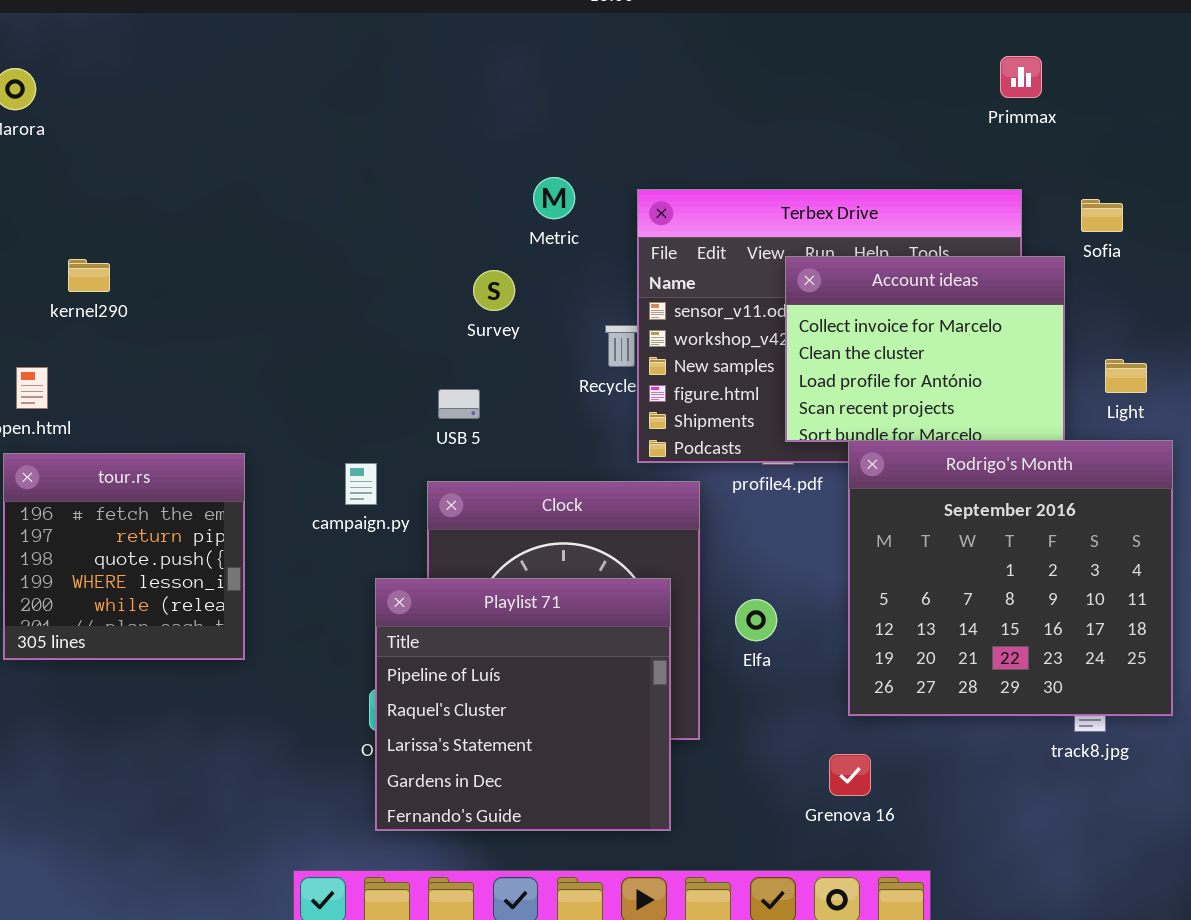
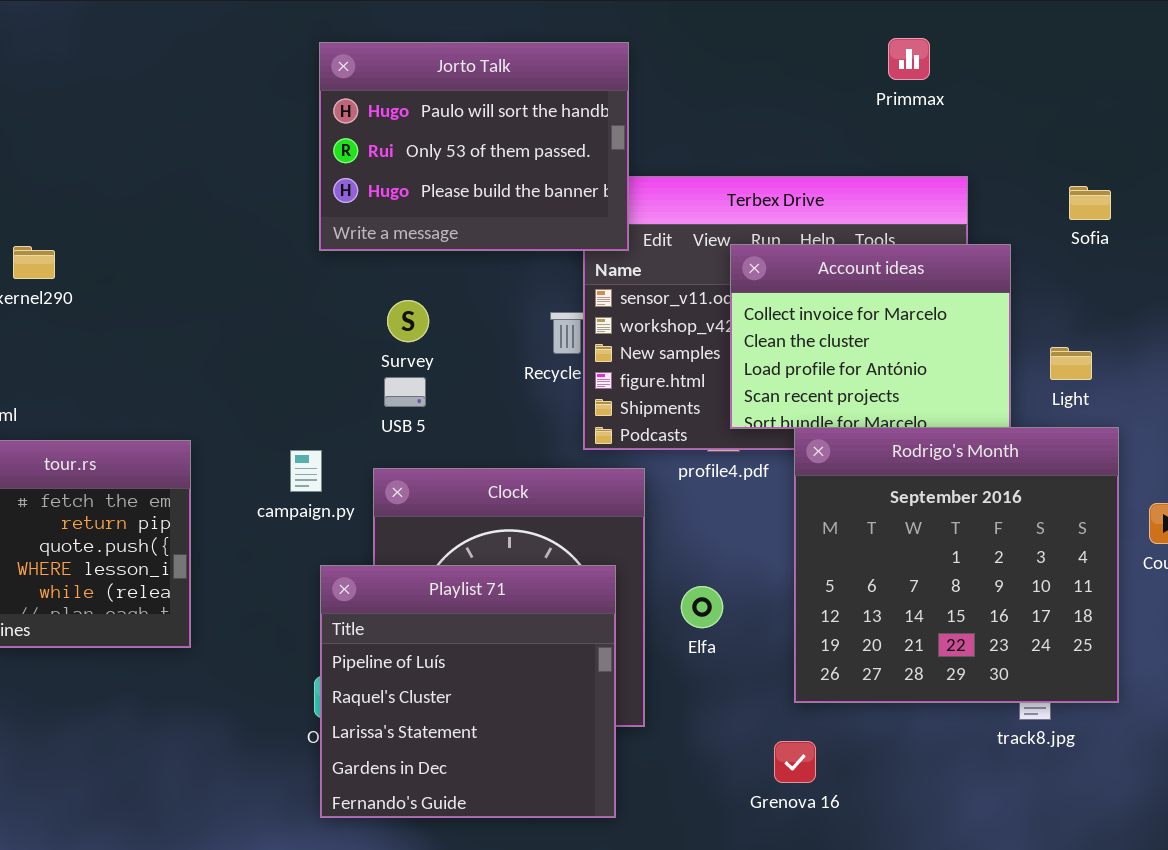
Jorto Talk: none -> [319,42,629,251], opened
Primmax: [1000,56,1042,98] -> [888,38,930,80], moved
Sofia: [1081,199,1123,232] -> [1069,186,1111,220], moved
Survey: [473,270,515,311] -> [387,300,429,342], moved

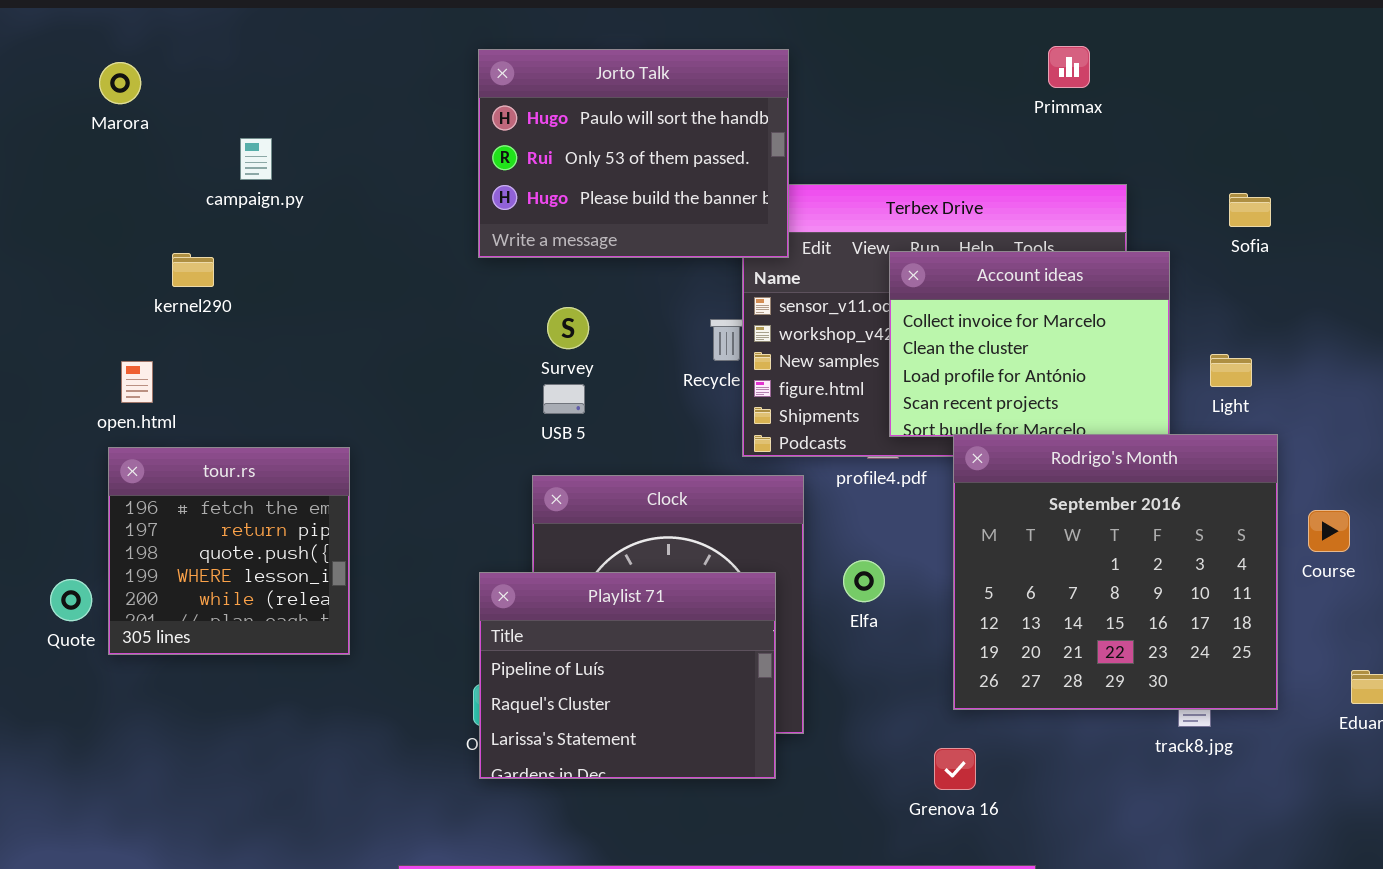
campaign.py: [290,450,322,492] -> [240,138,272,180], moved
Playlist 71: [320,565,616,818] -> [479,572,776,779], resized
Elfa: [681,586,723,628] -> [843,560,885,602], moved

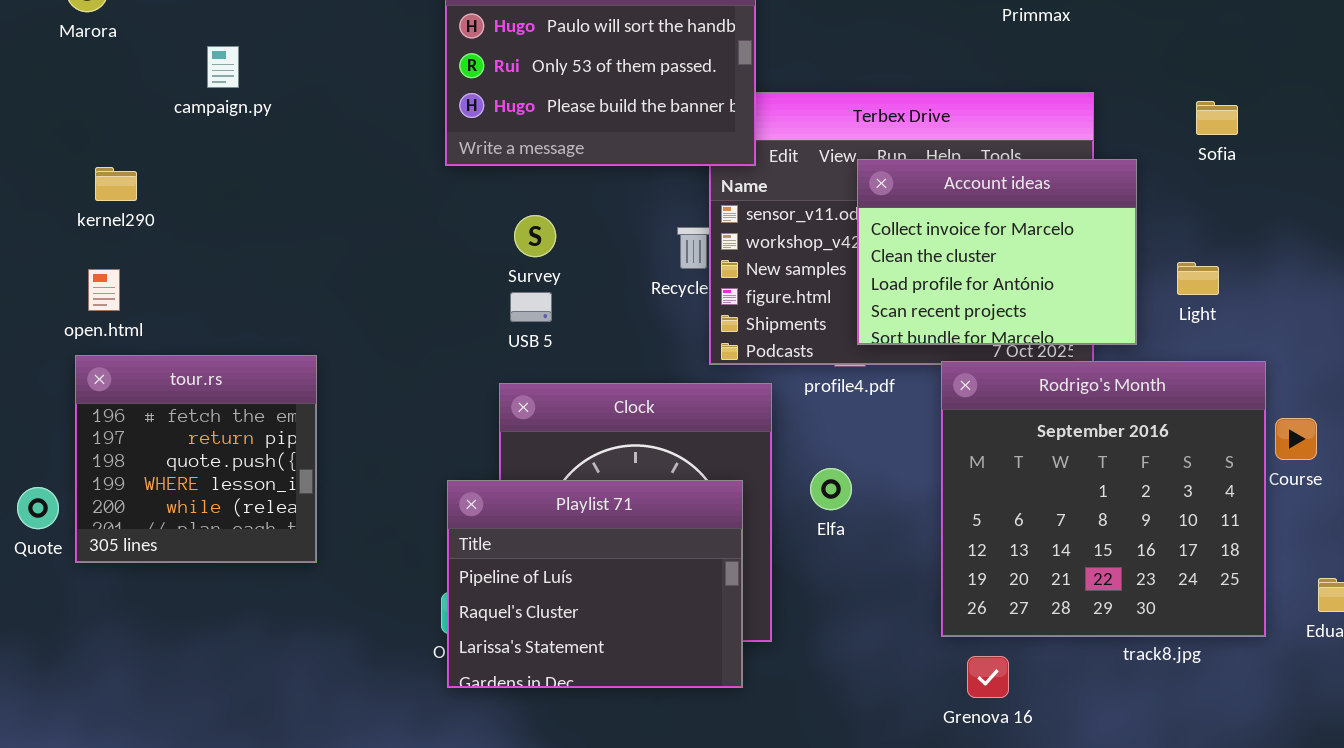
kernel290: [172,253,214,287] -> [95,167,137,201], moved
Rodrigo's Month: [953,434,1278,710] -> [941,361,1266,637], moved
Grenova 16: [934,748,976,790] -> [967,656,1009,698], moved

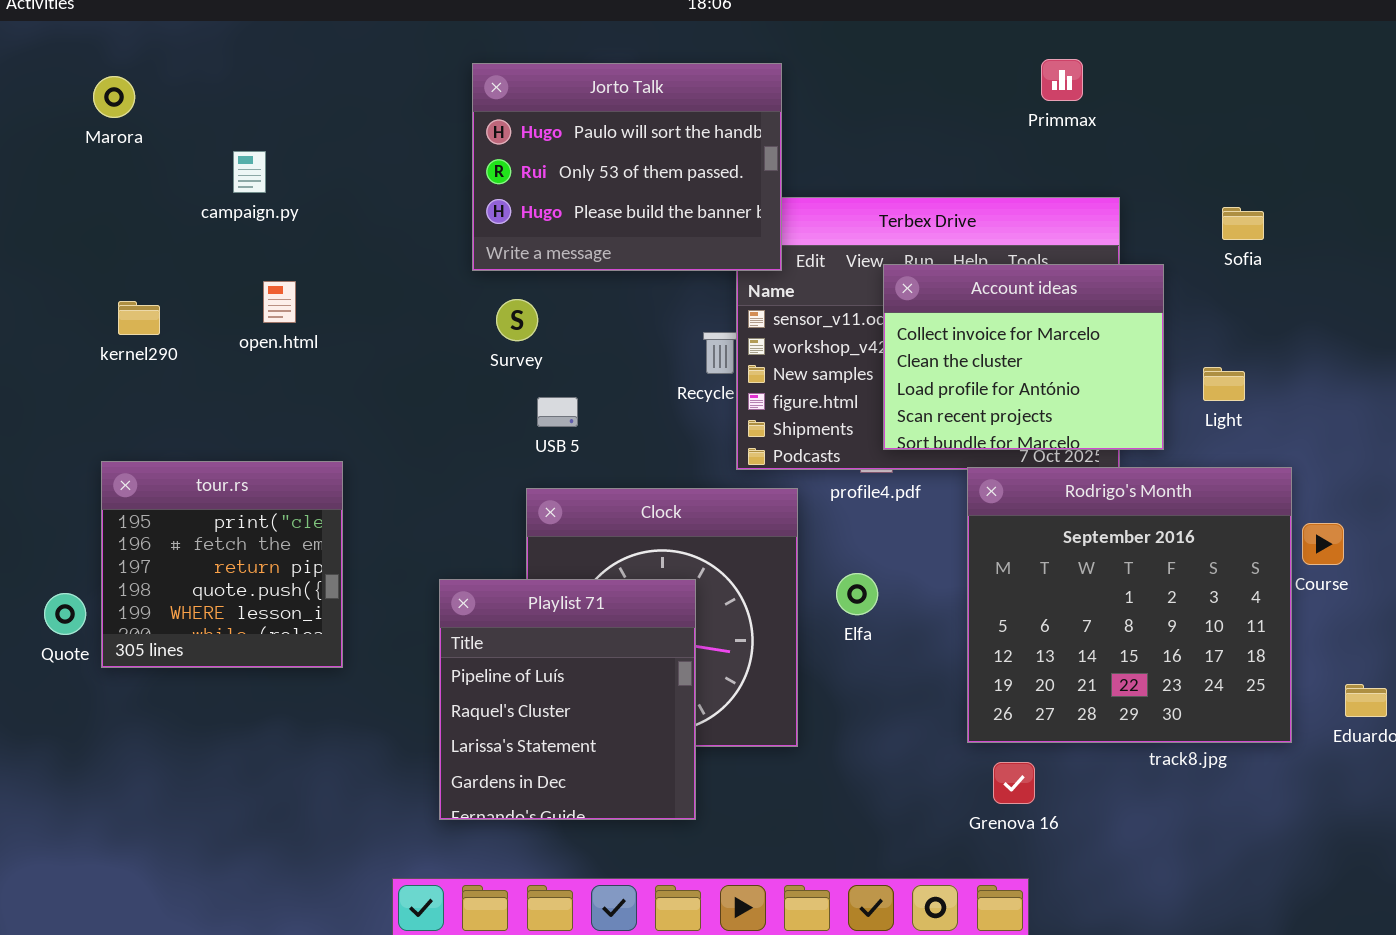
kernel290: [95,167,137,201] -> [118,301,160,335], moved
Survey: [514,215,556,257] -> [496,299,538,341], moved
open.html: [88,269,120,311] -> [263,281,296,323], moved
tour.rs: [75,355,317,563] -> [101,461,343,668], scrolled up 1 row
Playlist 71: [447,480,743,688] -> [439,579,696,820], moved, resized

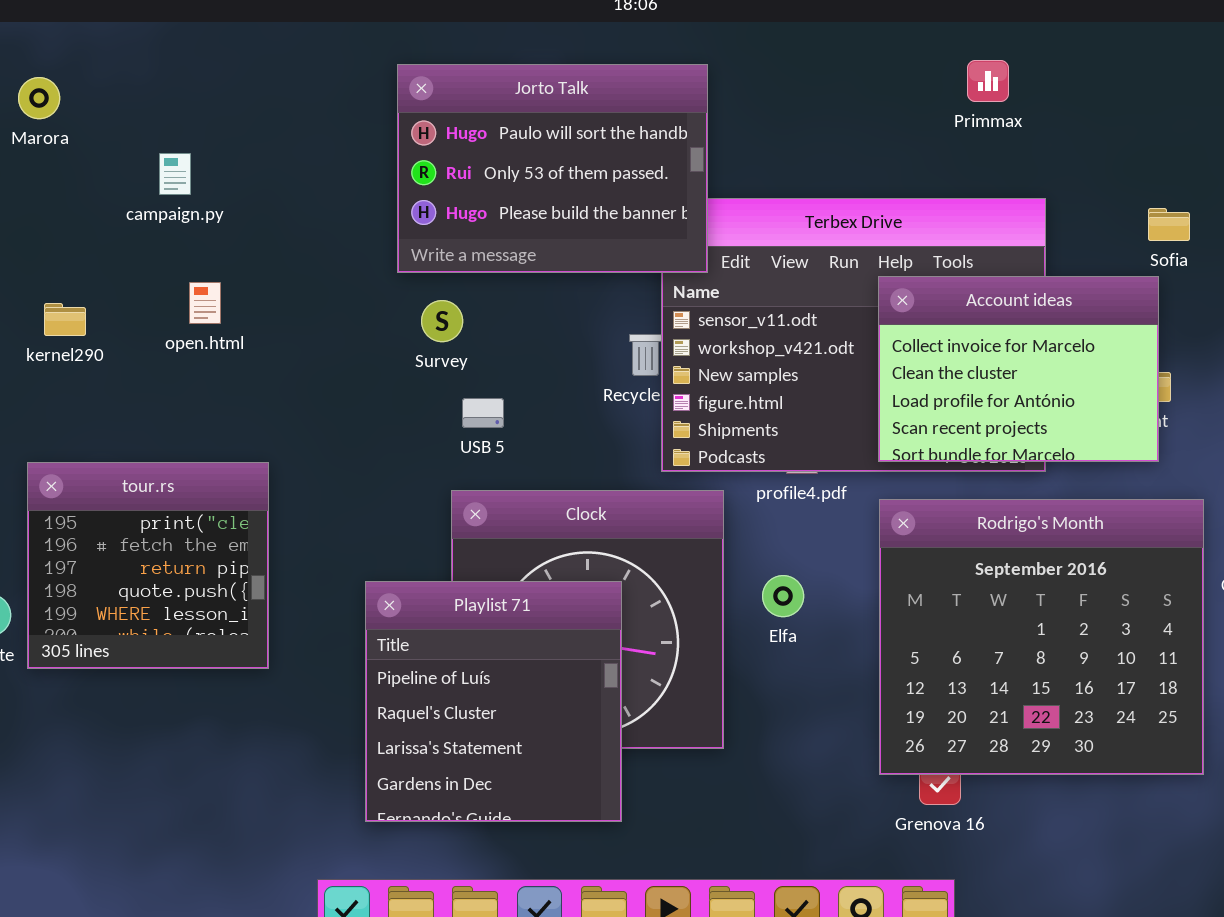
Account ideas: [883,264,1164,450] -> [878,276,1159,462], moved
Rodrigo's Month: [967,467,1292,743] -> [879,499,1204,775], moved

